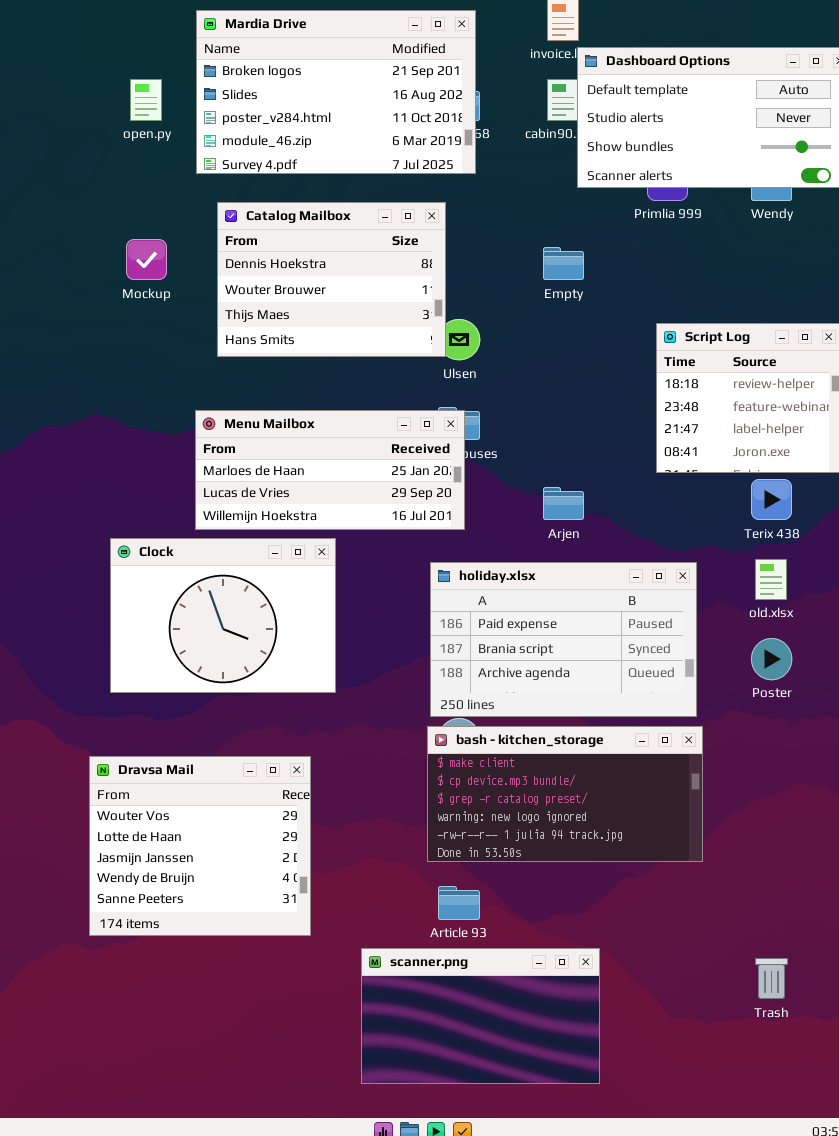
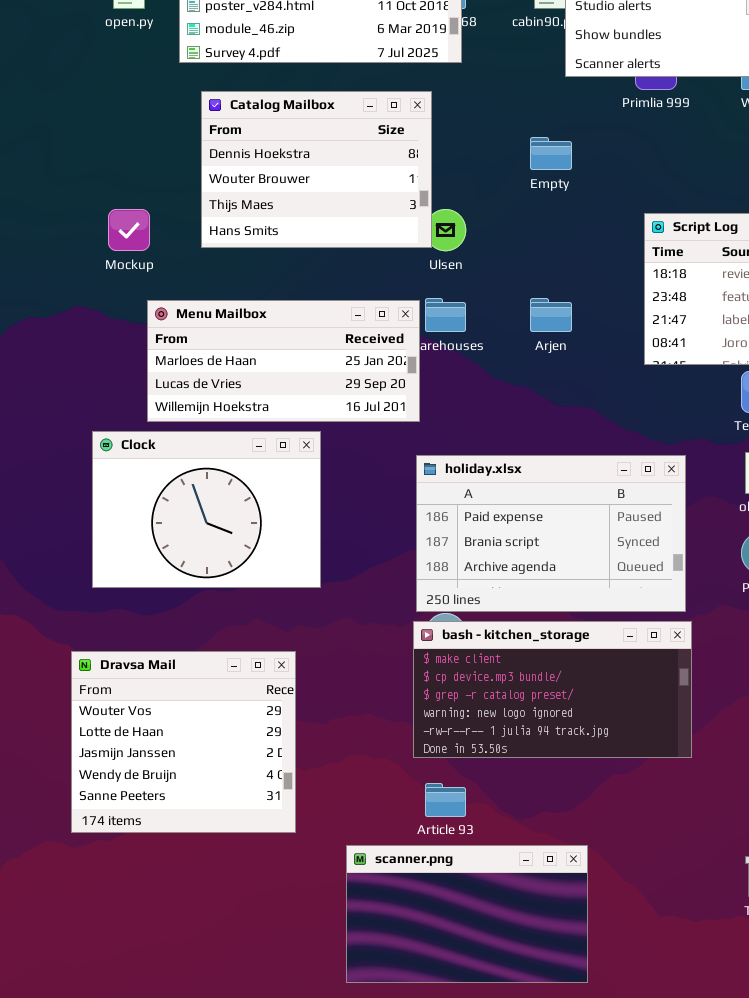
Mockup: [126,239,167,280] -> [108,209,150,251], moved
Menu Mailbox: [195,410,465,530] -> [147,300,420,422], moved
Arjen: [543,487,584,520] -> [530,298,572,332], moved

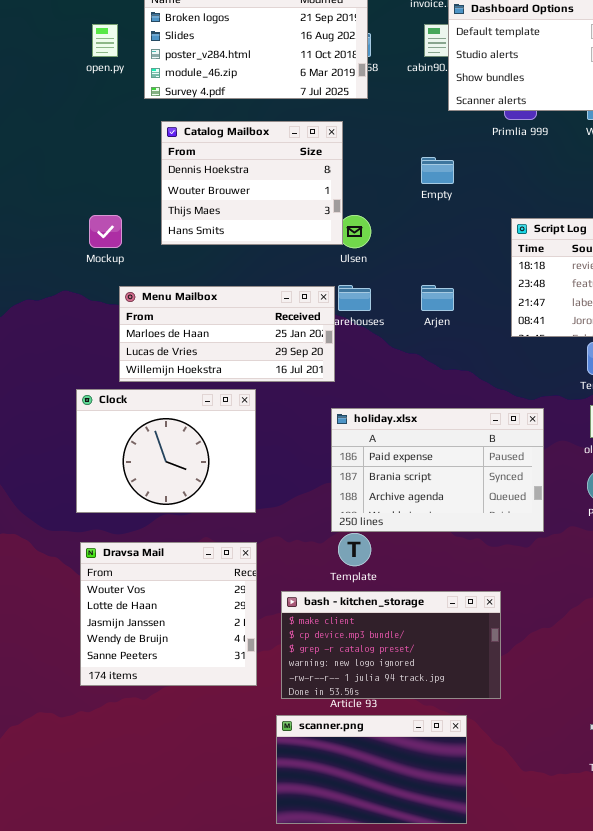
bash - kitchen_storage: [413,621,692,758] -> [281,591,501,699], moved
Dravsa Mail: [71,651,296,833] -> [80,542,257,686], moved

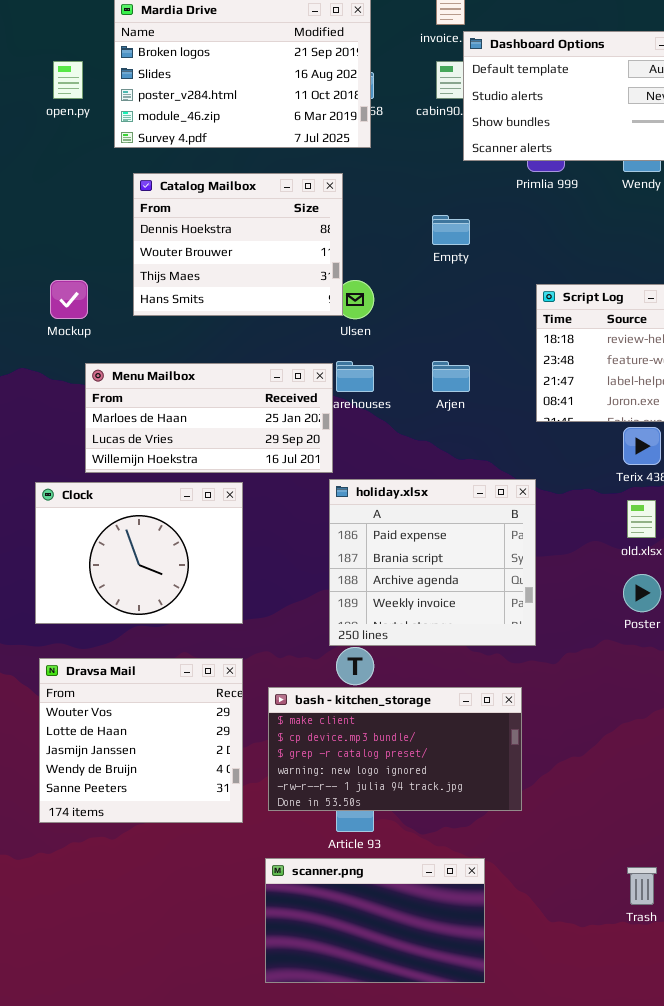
holiday.xlsx: [331,408,544,532] -> [329,479,536,646], resized
bash - kitchen_storage: [281,591,501,699] -> [268,687,522,811], moved

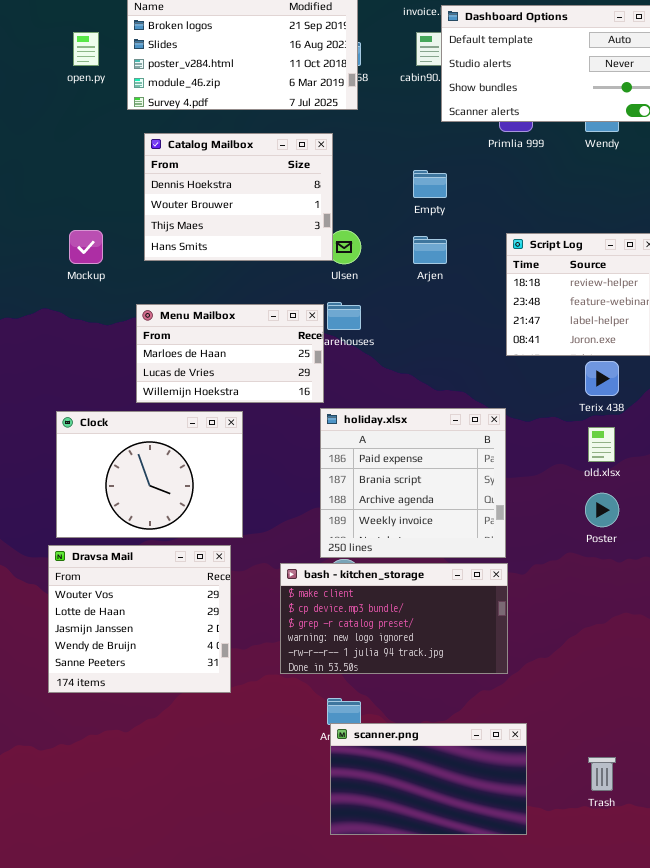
Arjen: [432,361,470,392] -> [413,236,447,264], moved
Menu Mailbox: [85,363,333,473] -> [136,304,324,403], resized
Dravsa Mail: [39,658,243,823] -> [48,545,231,693], moved
bash - kitchen_storage: [268,687,522,811] -> [280,563,508,674], moved
scanner.png: [265,858,485,983] -> [330,723,527,835], moved

